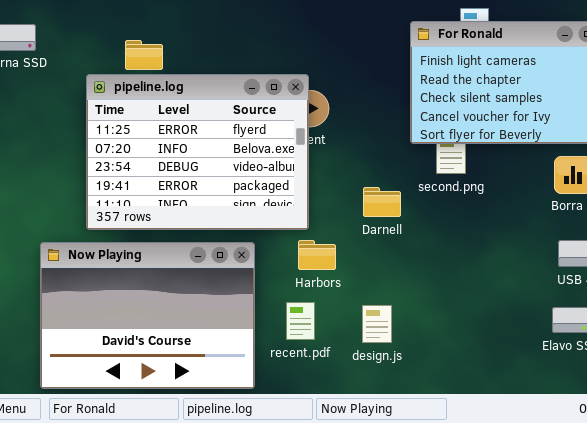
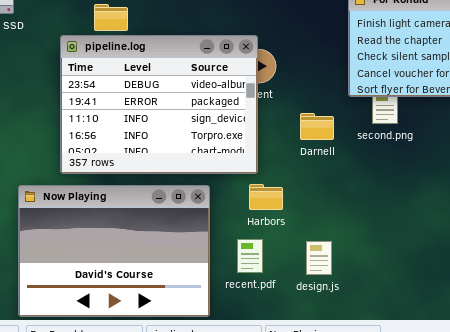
pipeline.log: [86,74,309,230] -> [60,35,258,174], scrolled down 2 rows
Darnell: [363,187,401,217] -> [300,113,334,140], moved

